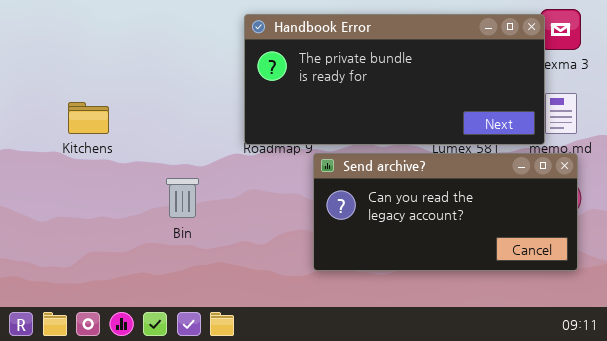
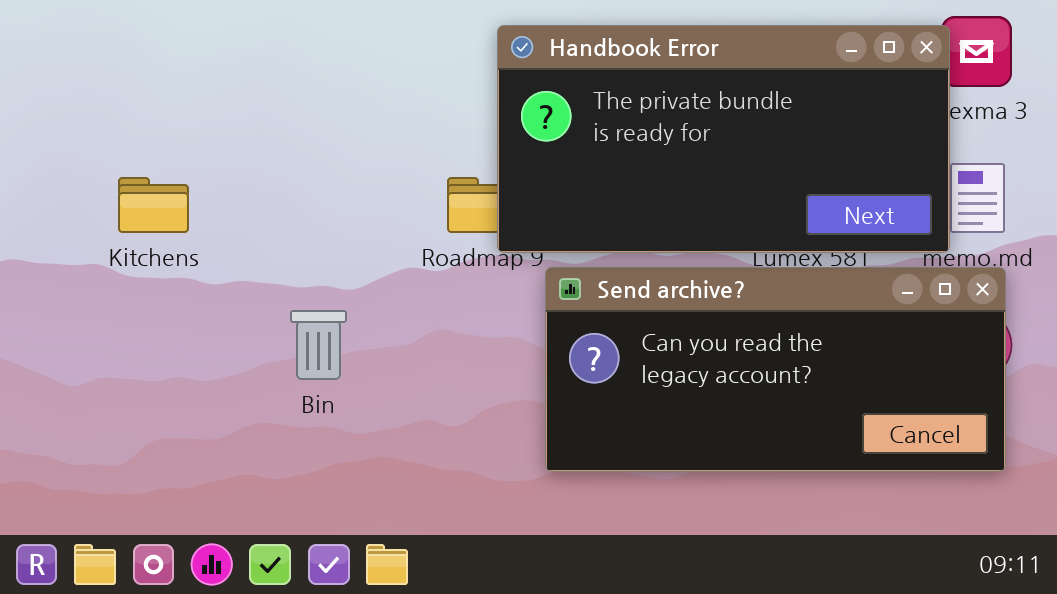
Handbook Error: [244,14,545,145] -> [497,25,950,253], resized

